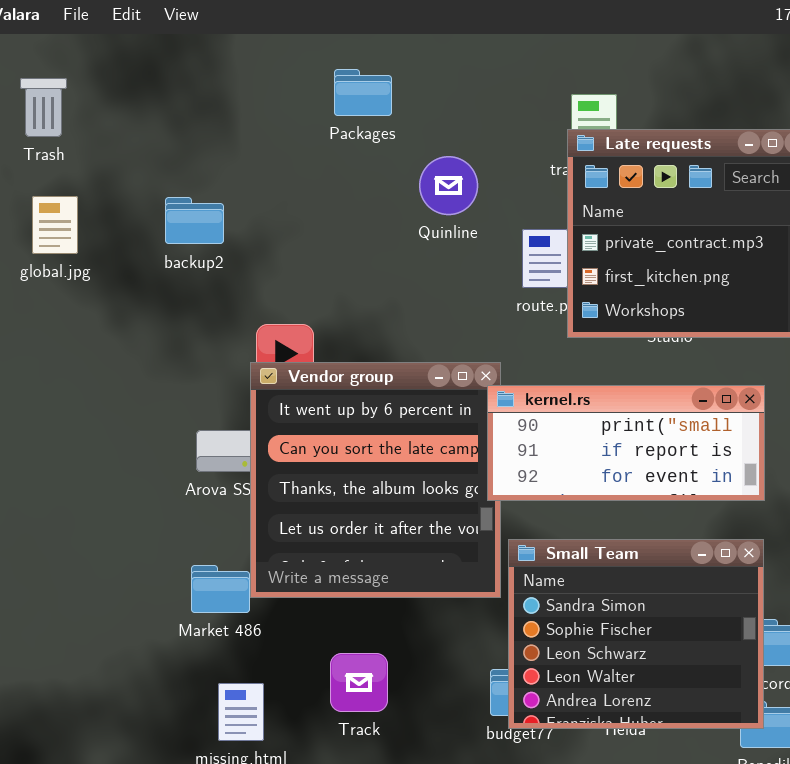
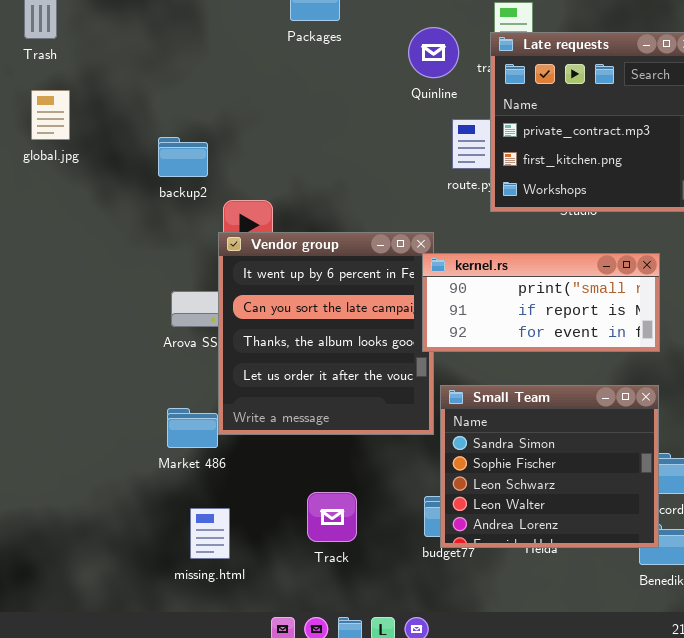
Quinline: [419,156,478,215] -> [408,27,459,78], moved
backup2: [165,197,224,244] -> [158,137,208,177], moved
Track: [330,653,388,712] -> [307,492,357,542], moved

